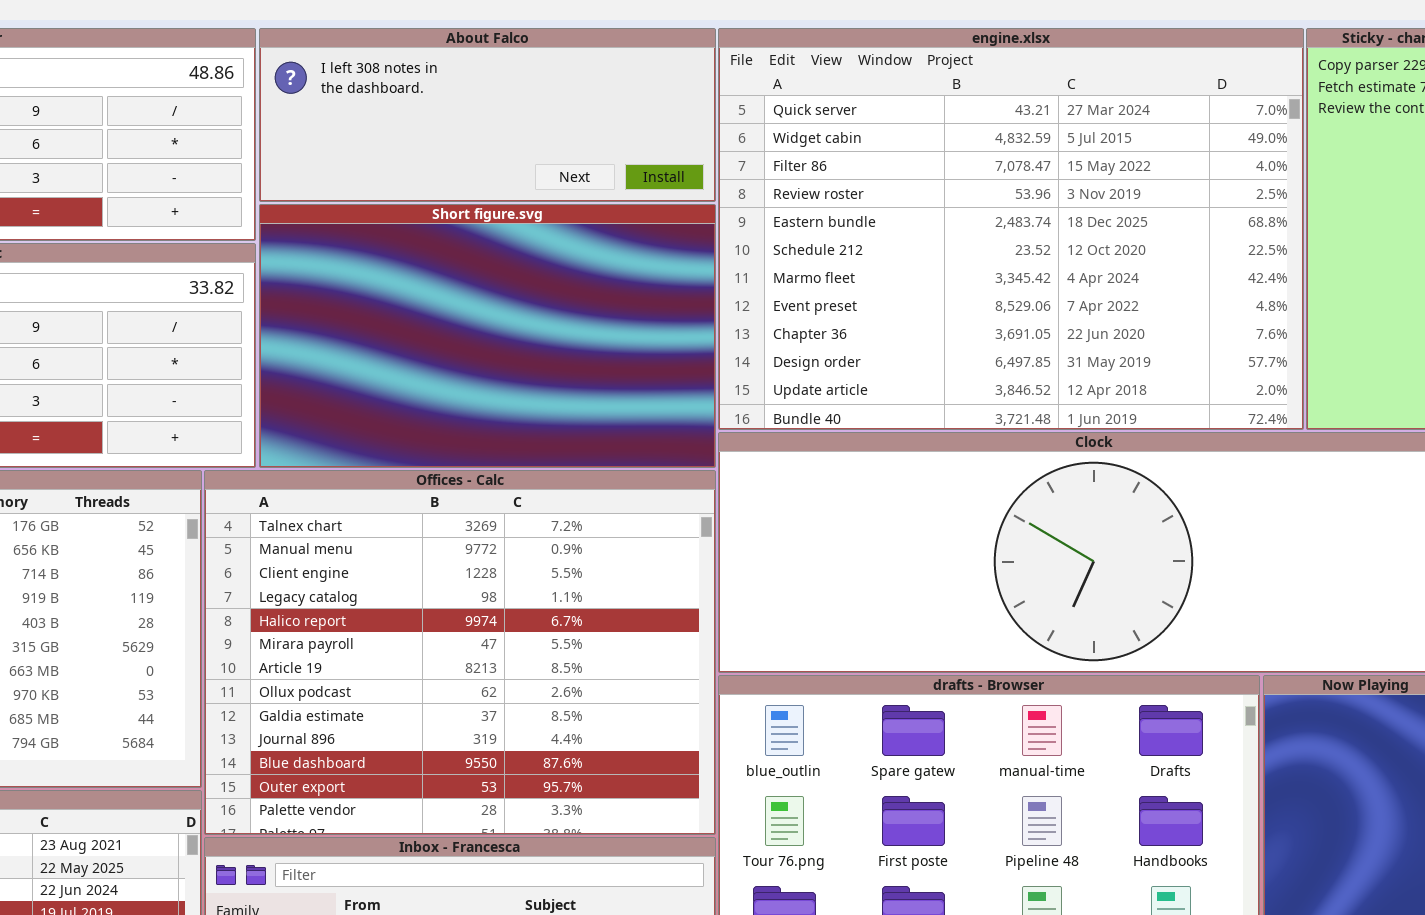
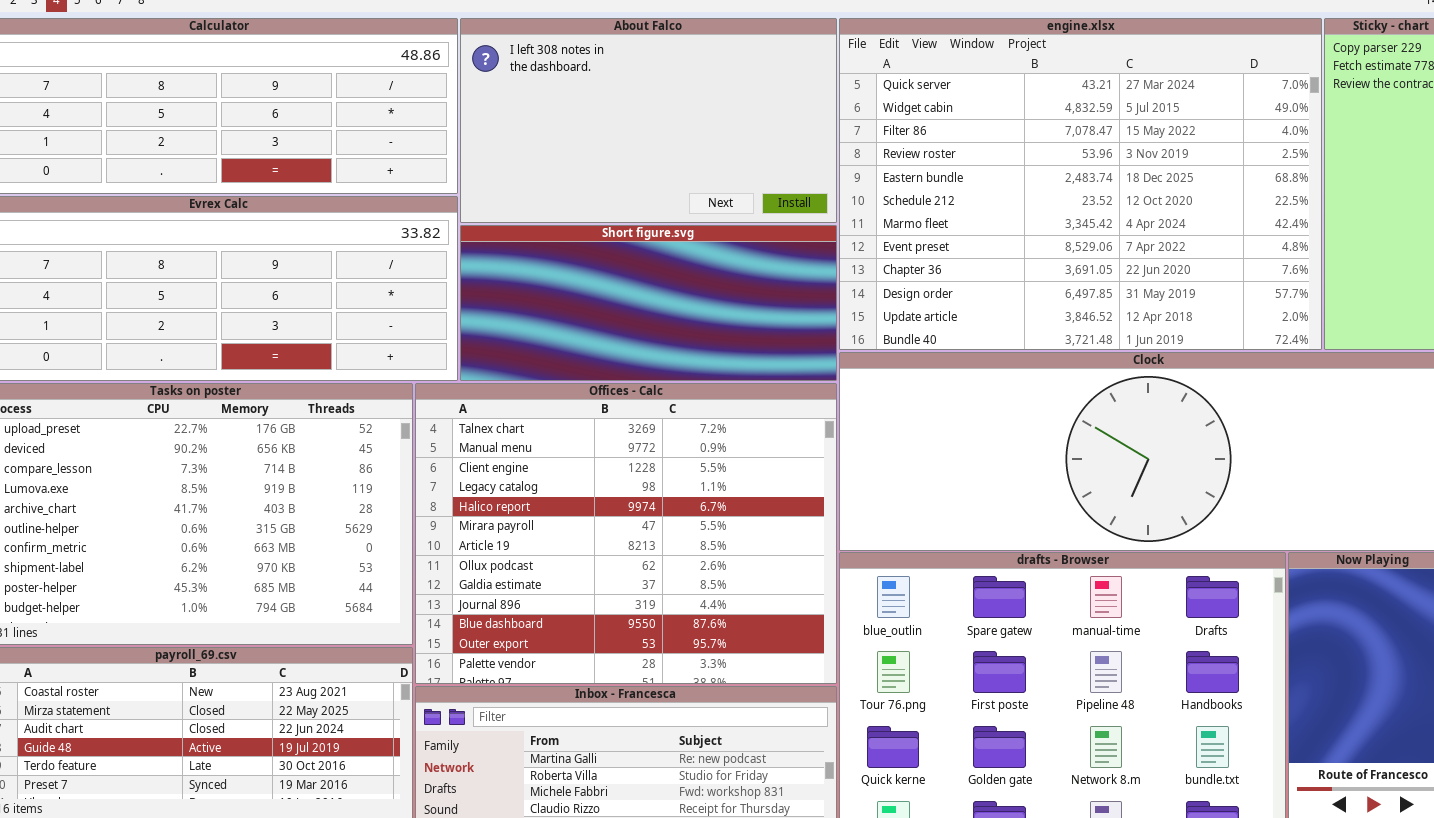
About Falco: [259,28,716,202] -> [460,18,837,223], resized
Short figure.svg: [259,204,716,468] -> [460,225,837,381], resized

